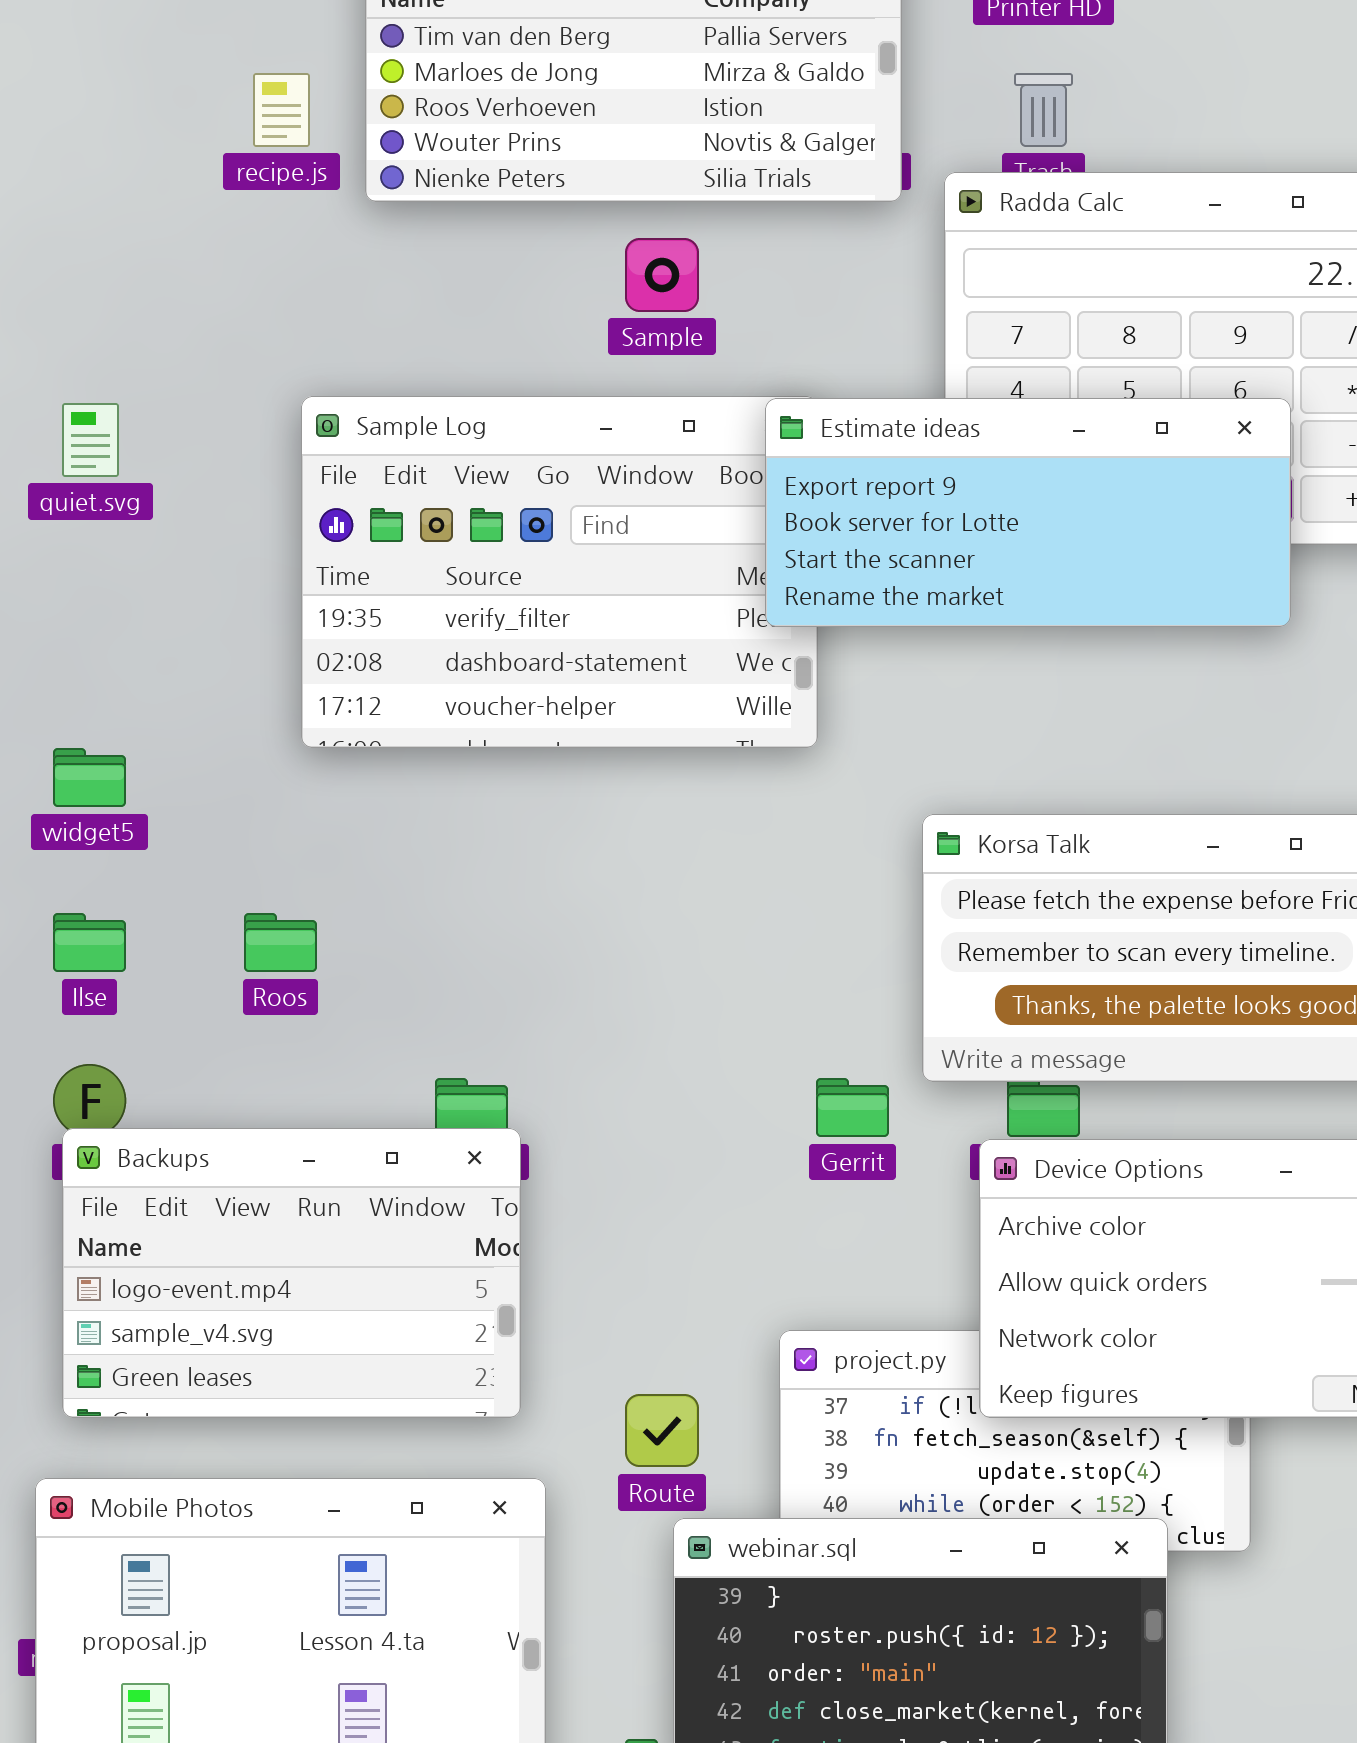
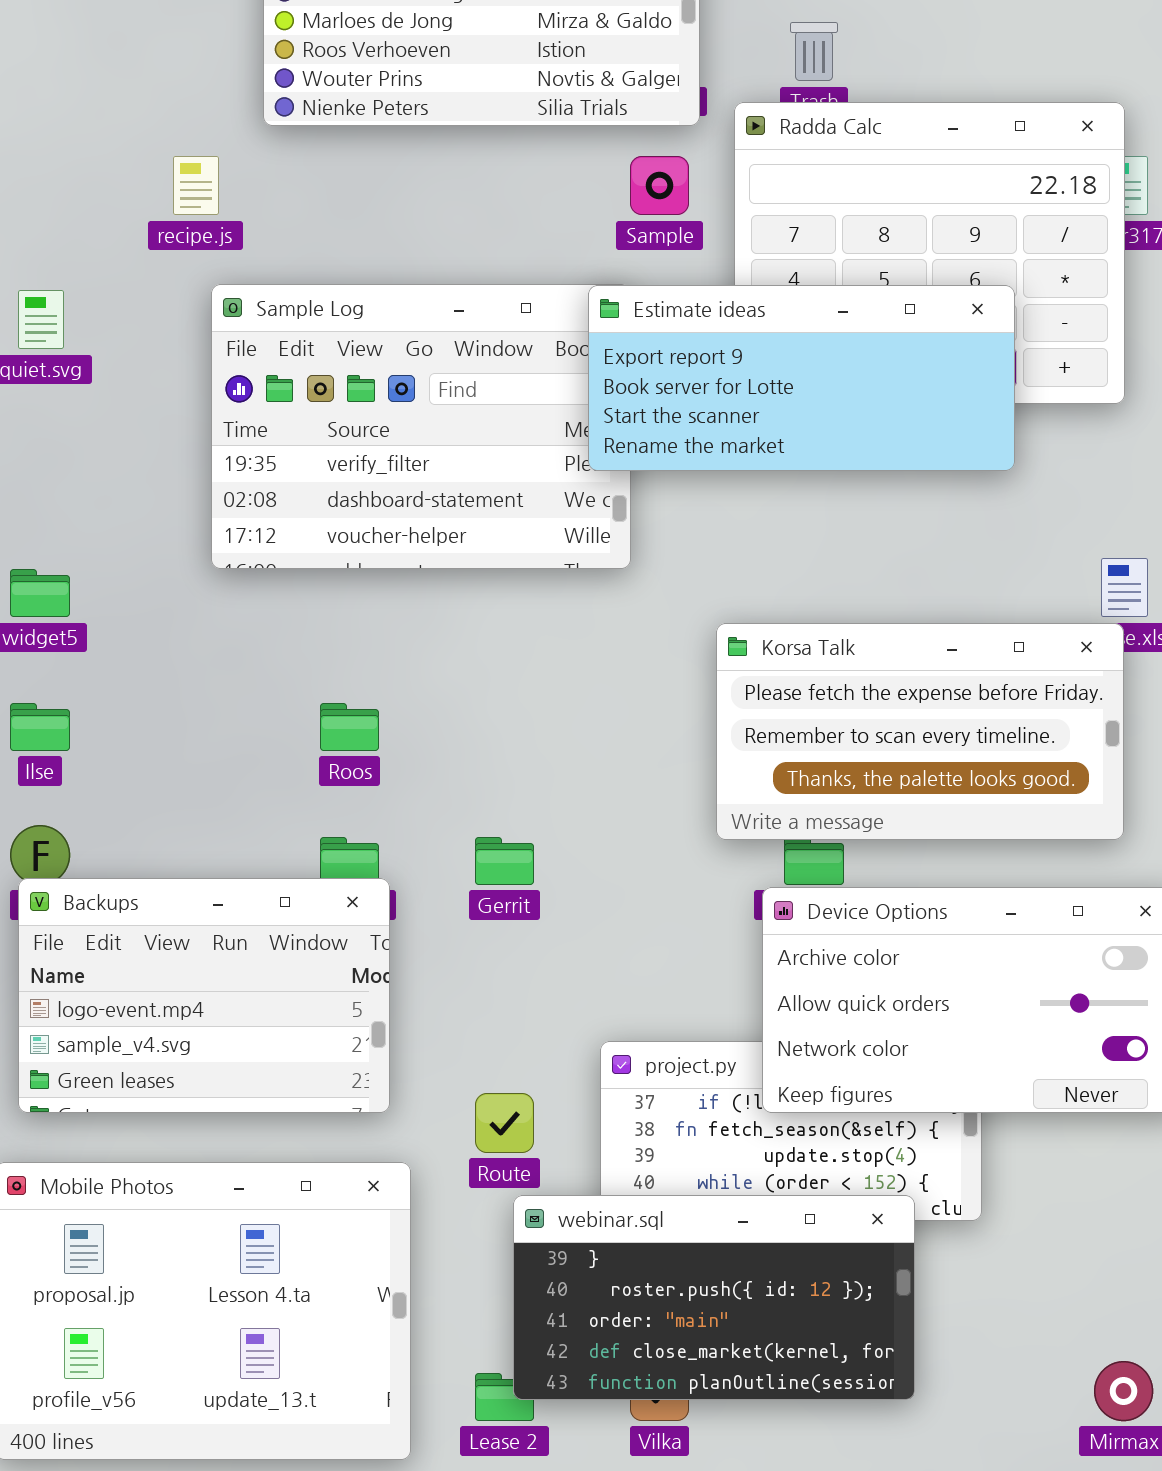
recipe.js: [253,73,310,147] -> [173,156,219,215], moved
Sample: [625,238,699,312] -> [630,156,689,215], moved
Roos: [244,913,317,972] -> [320,703,379,751], moved
Gerrit: [816,1078,889,1137] -> [475,837,534,885], moved

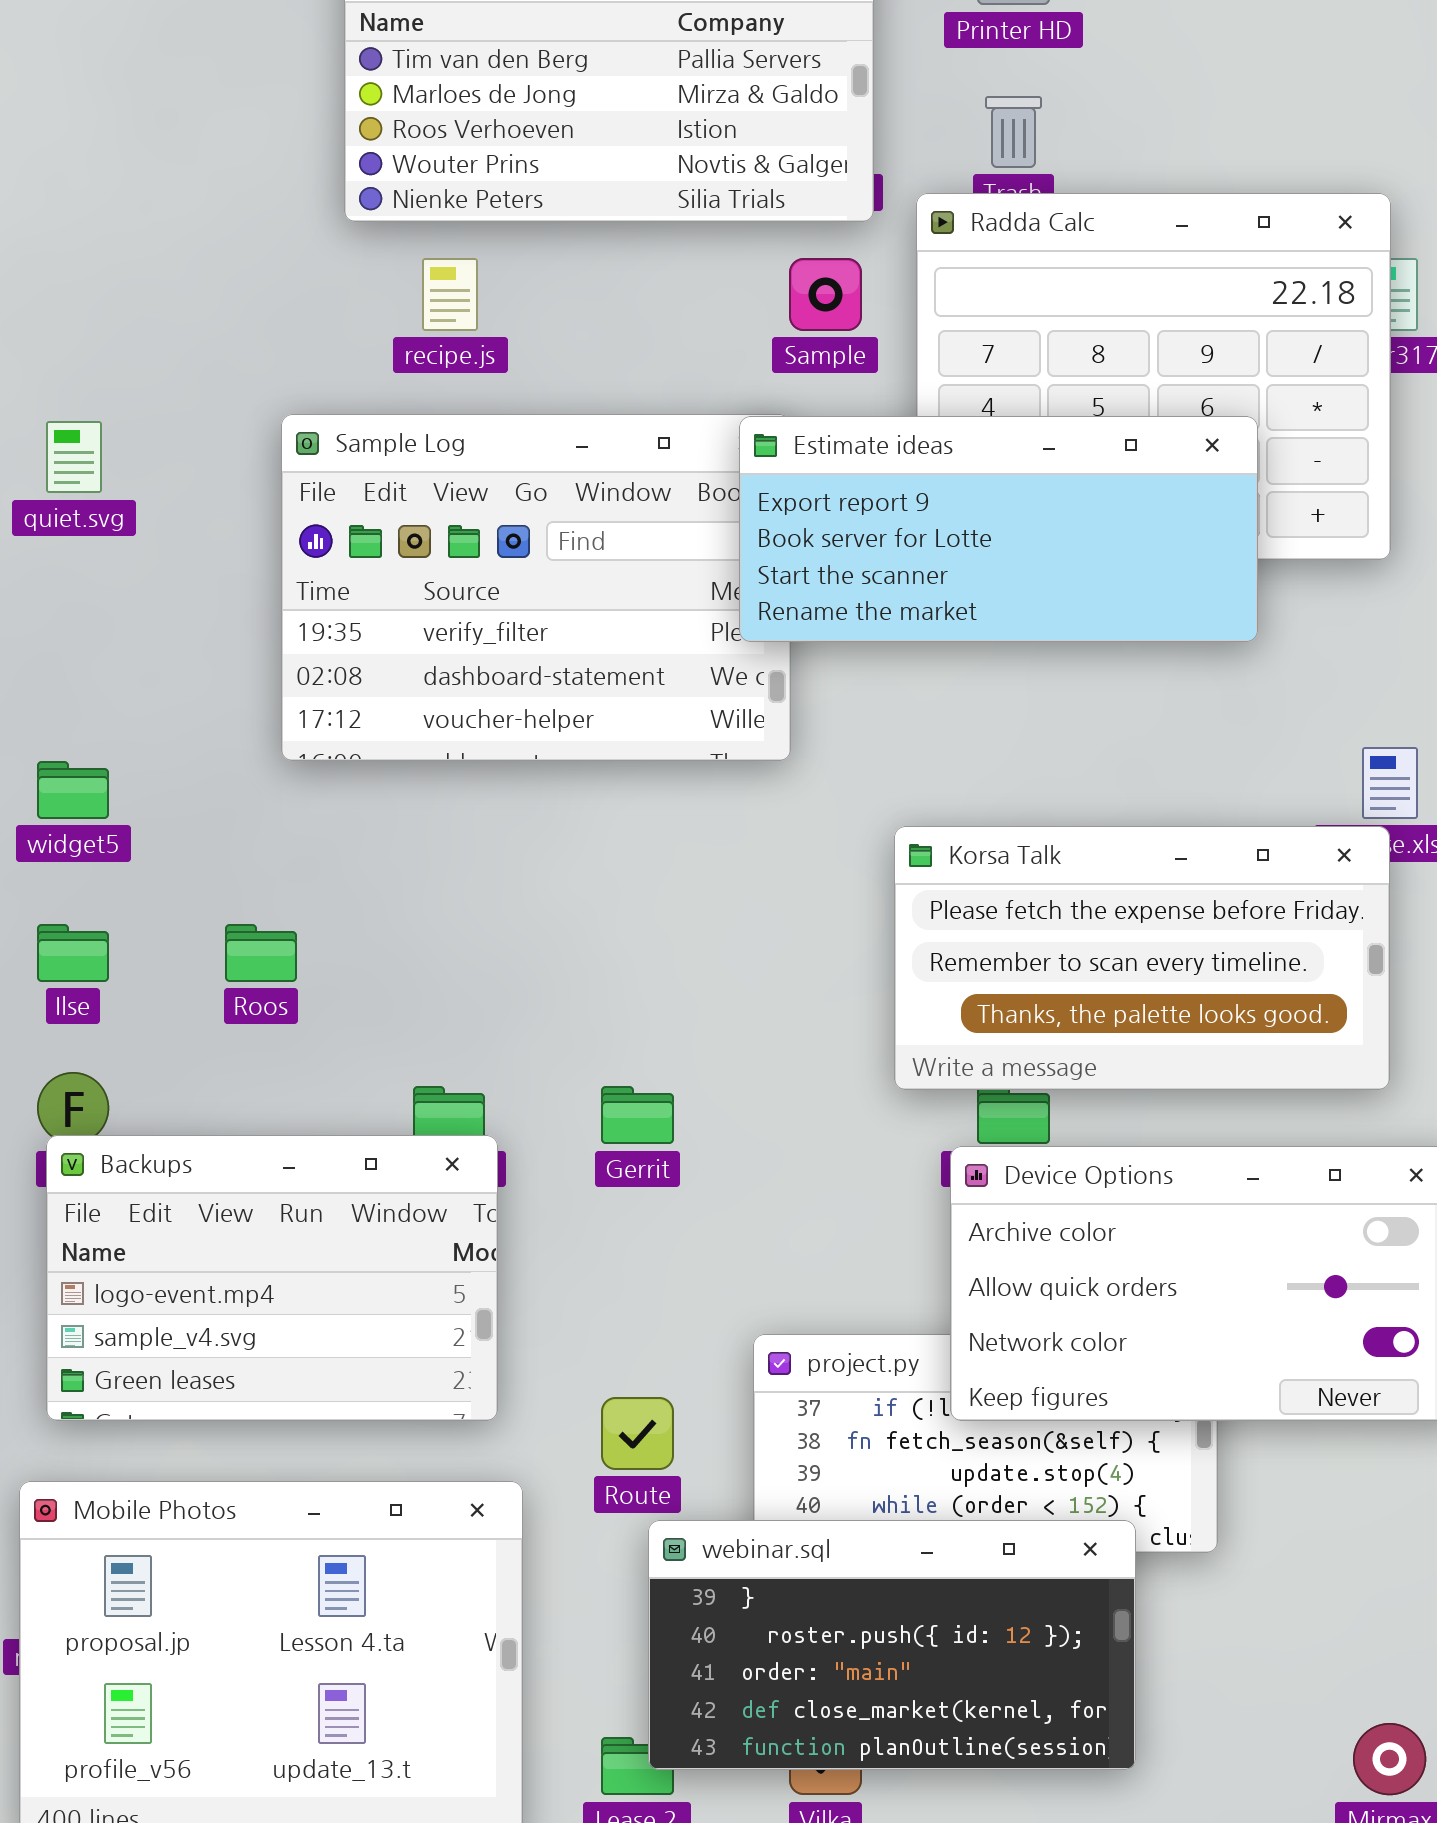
recipe.js: [173,156,219,215] -> [422,258,478,331], moved
Roos: [320,703,379,751] -> [225,924,297,982], moved

